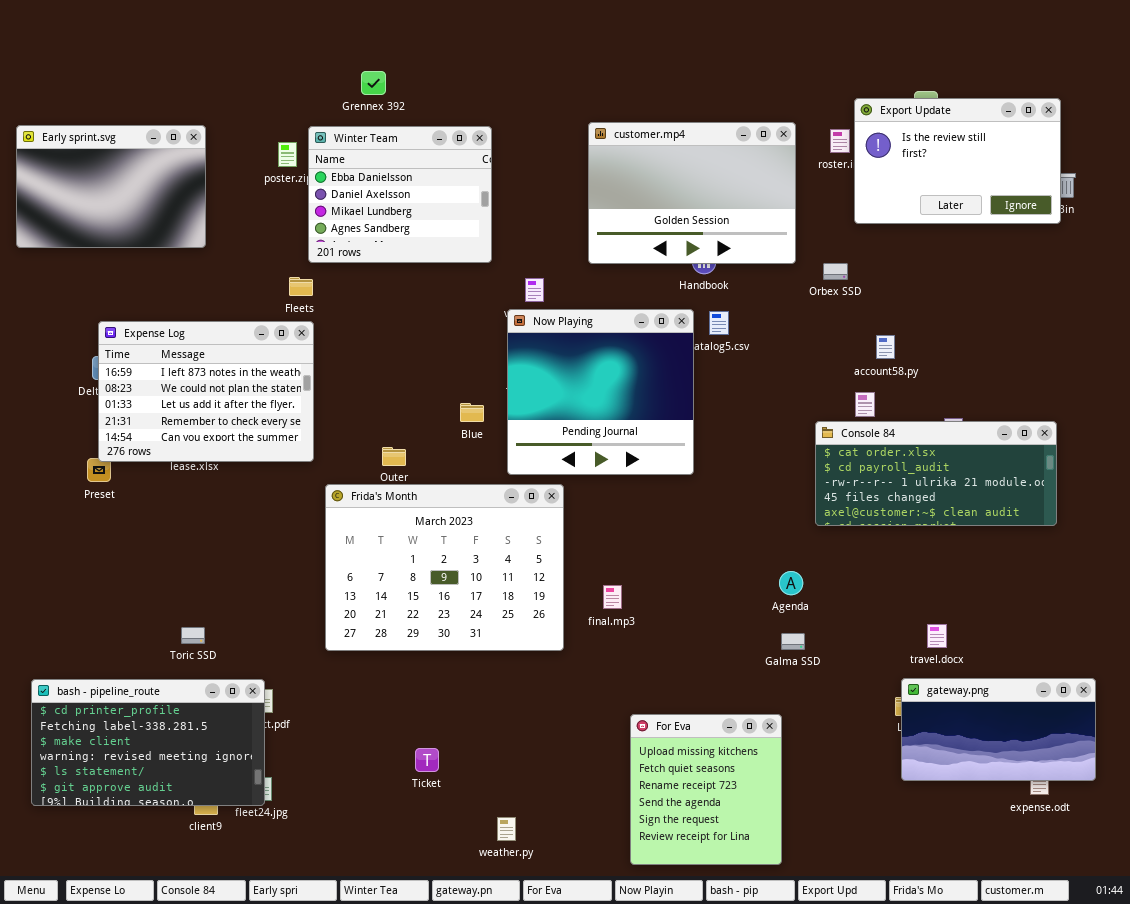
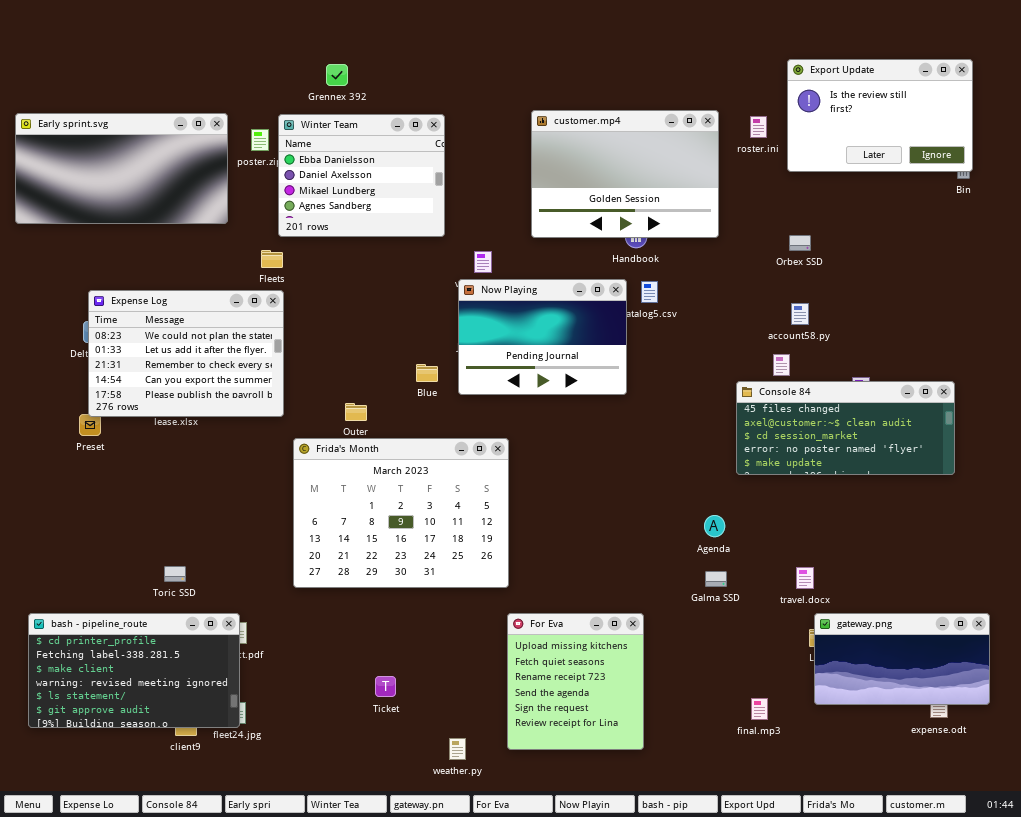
Export Update: [854,98,1061,224] -> [787,59,973,172], moved
Early sprint.svg: [16,125,206,248] -> [15,113,228,224], resized
Orbex SSD: [823,263,848,280] -> [789,235,811,251], moved
Now Playing: [507,309,694,475] -> [458,279,627,395], resized
Expense Log: [98,321,314,462] -> [88,290,284,417], scrolled down 1 row
Console 84: [815,421,1057,526] -> [736,381,955,475], scrolled down 3 rows
final.mp3: [603,585,622,609] -> [751,698,768,720], moved
travel.docx: [927,624,947,648] -> [796,567,814,589], moved
For Eva: [630,714,782,865] -> [507,613,644,750], moved

